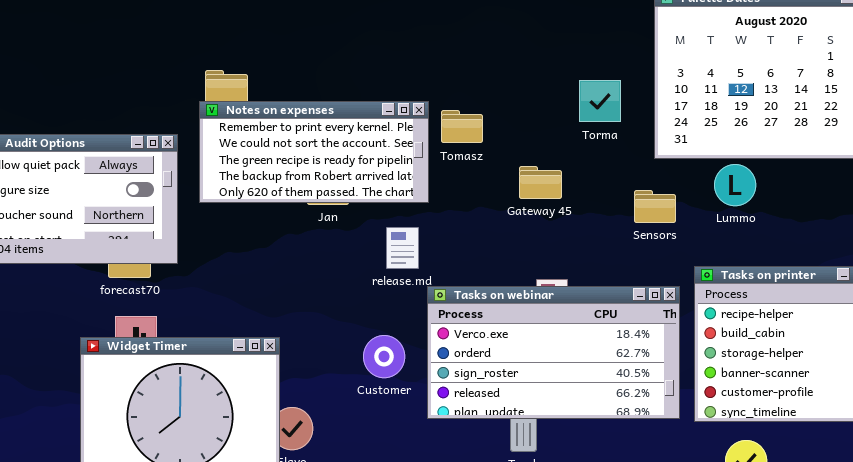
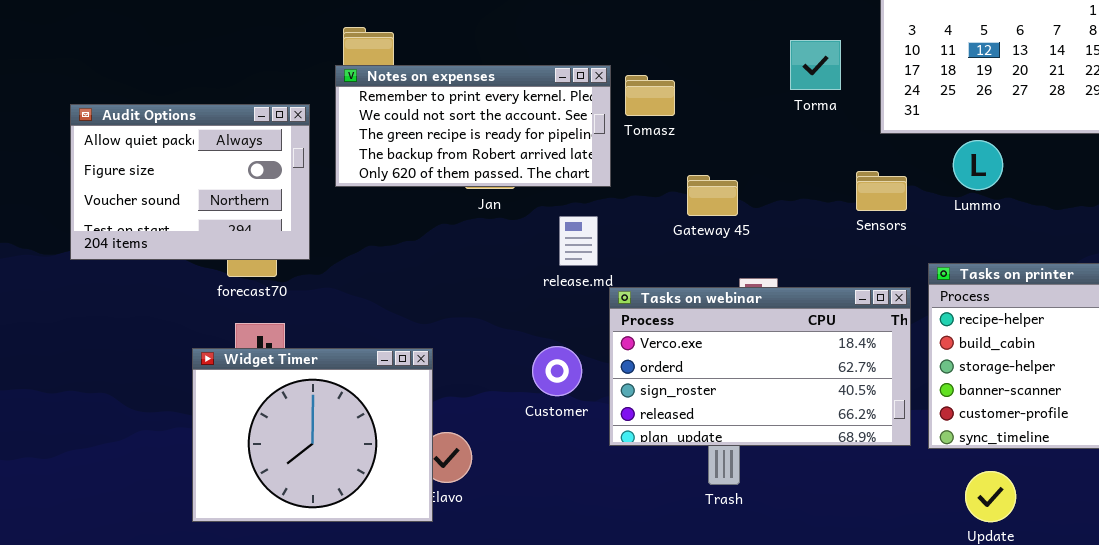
Gateway 45: [519,166,562,199] -> [687,175,738,216], moved

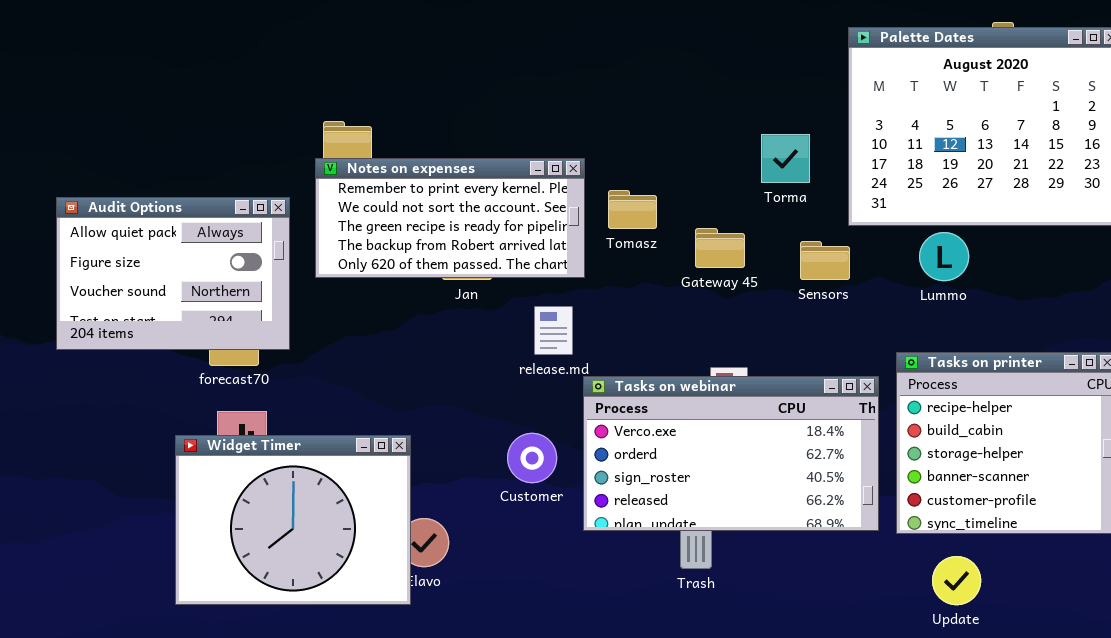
Tomasz: [625,75,675,116] -> [608,190,657,229], moved
Sensors: [856,171,907,211] -> [800,241,850,280], moved
Gateway 45: [687,175,738,216] -> [695,228,745,268], moved

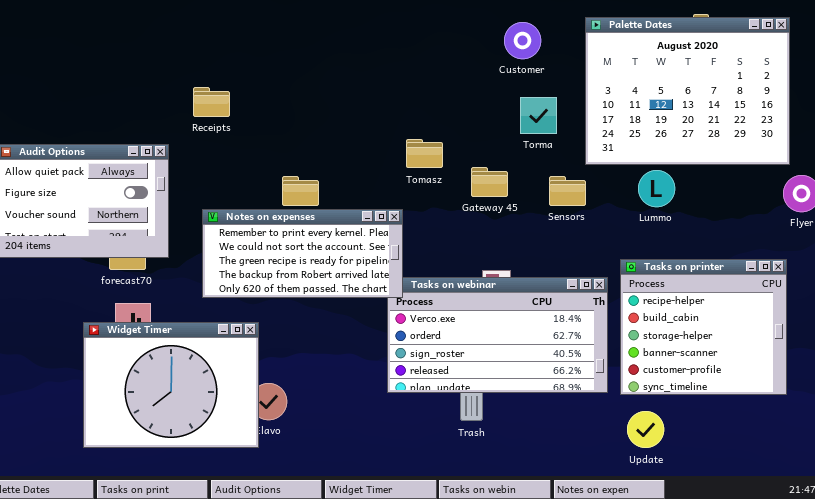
Notes on expenses: [315,158,585,278] -> [202,209,403,298], moved
Customer: [507,433,557,483] -> [504,22,541,59], moved
Update: [932,556,981,605] -> [627,411,664,448], moved

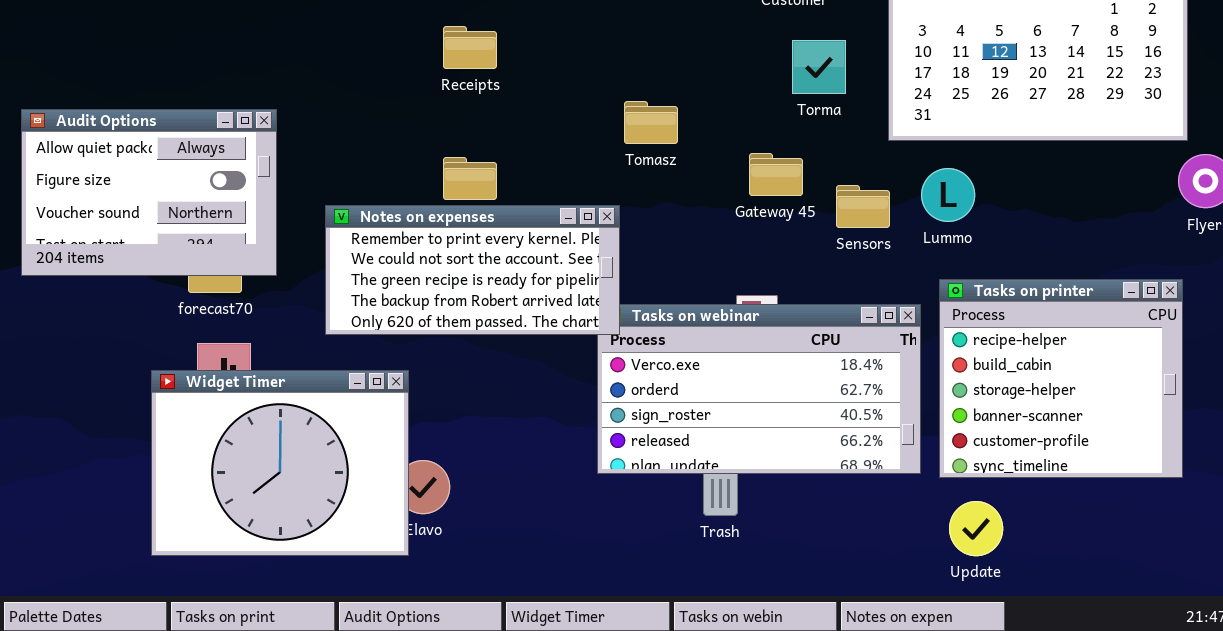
Receipts: [193,87,230,117] -> [443,26,497,69], moved
Gateway 45: [471,167,508,197] -> [749,153,803,196], moved
Lummo: [638,170,675,207] -> [921,168,975,222], moved
Sensors: [549,176,586,206] -> [836,185,890,228], moved

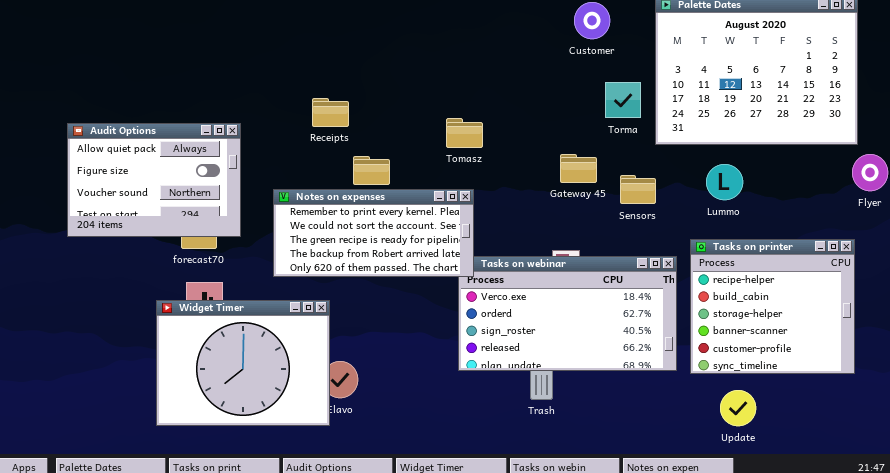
Receipts: [443,26,497,69] -> [312,98,349,127], moved
Torma: [792,40,846,94] -> [605,82,641,118], moved
Tomasz: [624,101,678,144] -> [446,118,483,148], moved
Lummo: [921,168,975,222] -> [706,164,743,200], moved
Update: [949,501,1003,556] -> [720,390,756,426], moved

